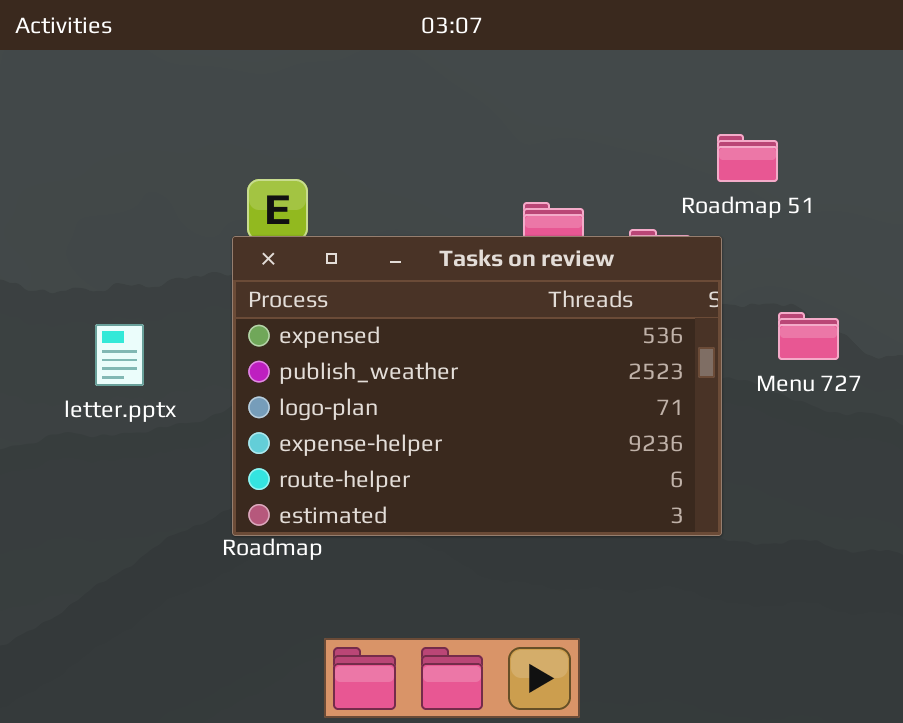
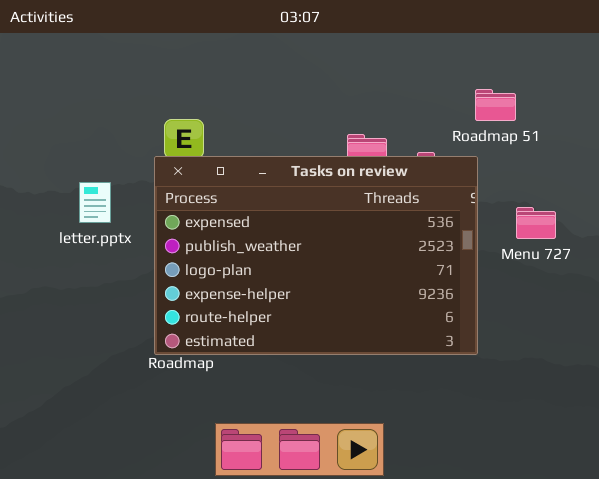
letter.pptx: [95,324,144,386] -> [79,182,111,223], moved

